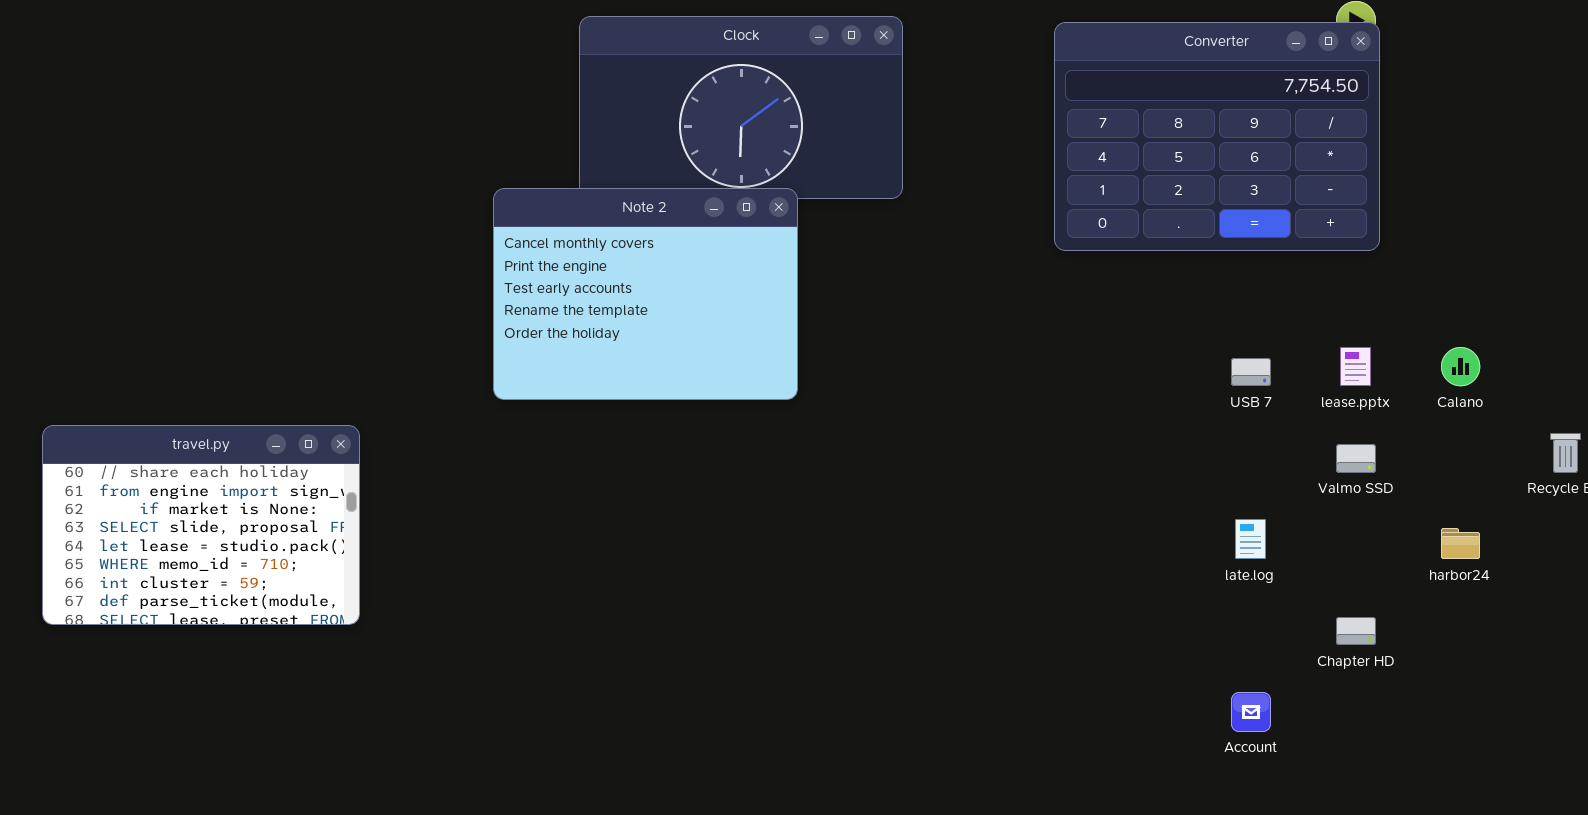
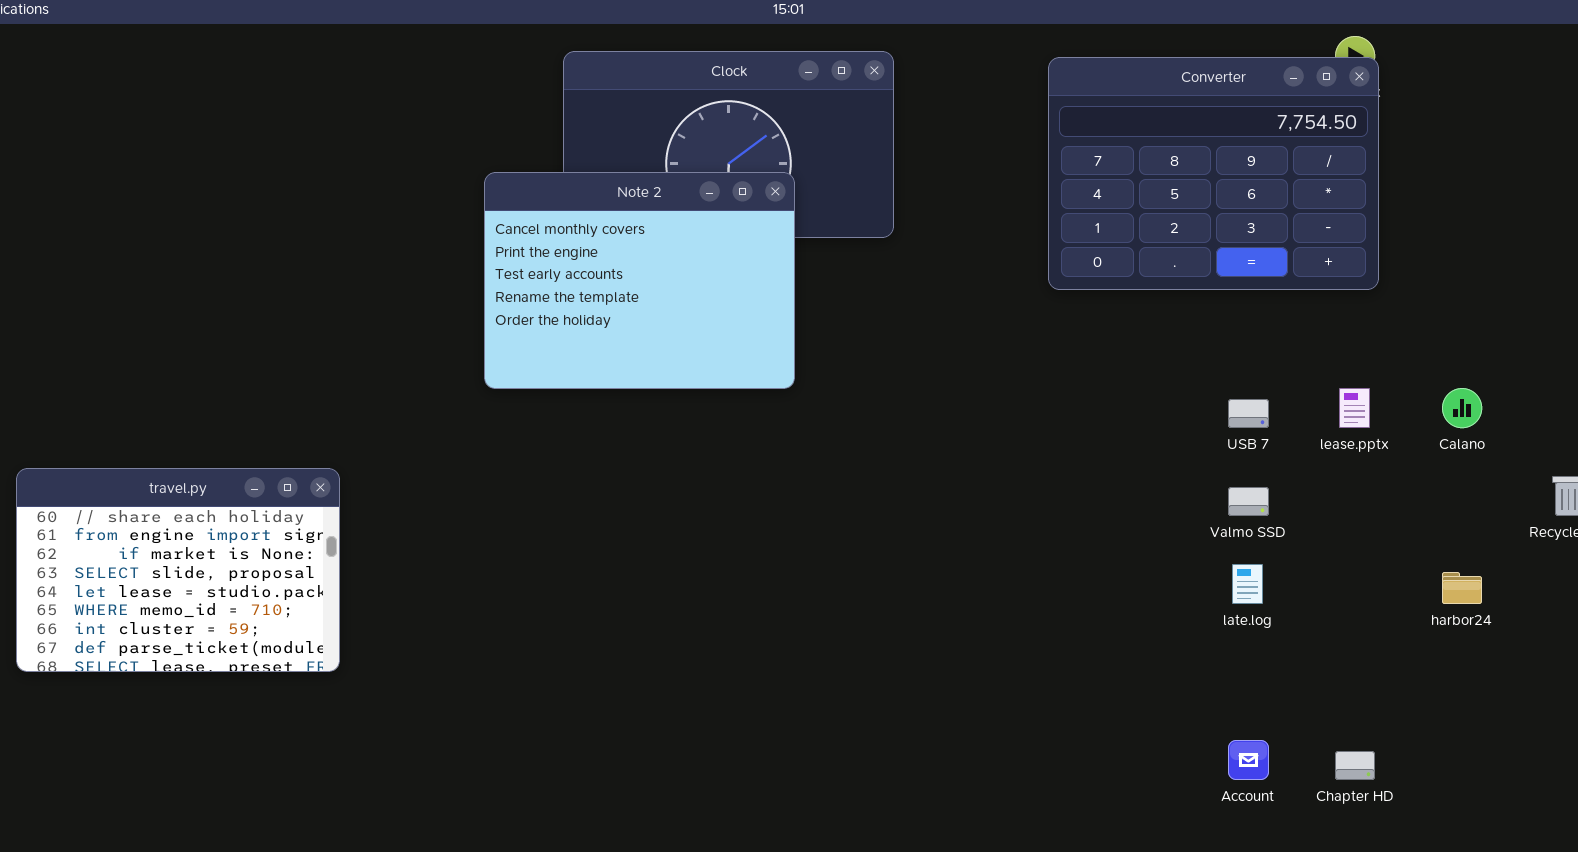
Note 2: [493,188,798,400] -> [484,172,795,389], moved
Valmo SSD: [1336,444,1376,473] -> [1228,487,1269,516], moved
Chapter HD: [1336,617,1376,645] -> [1335,751,1375,780], moved

